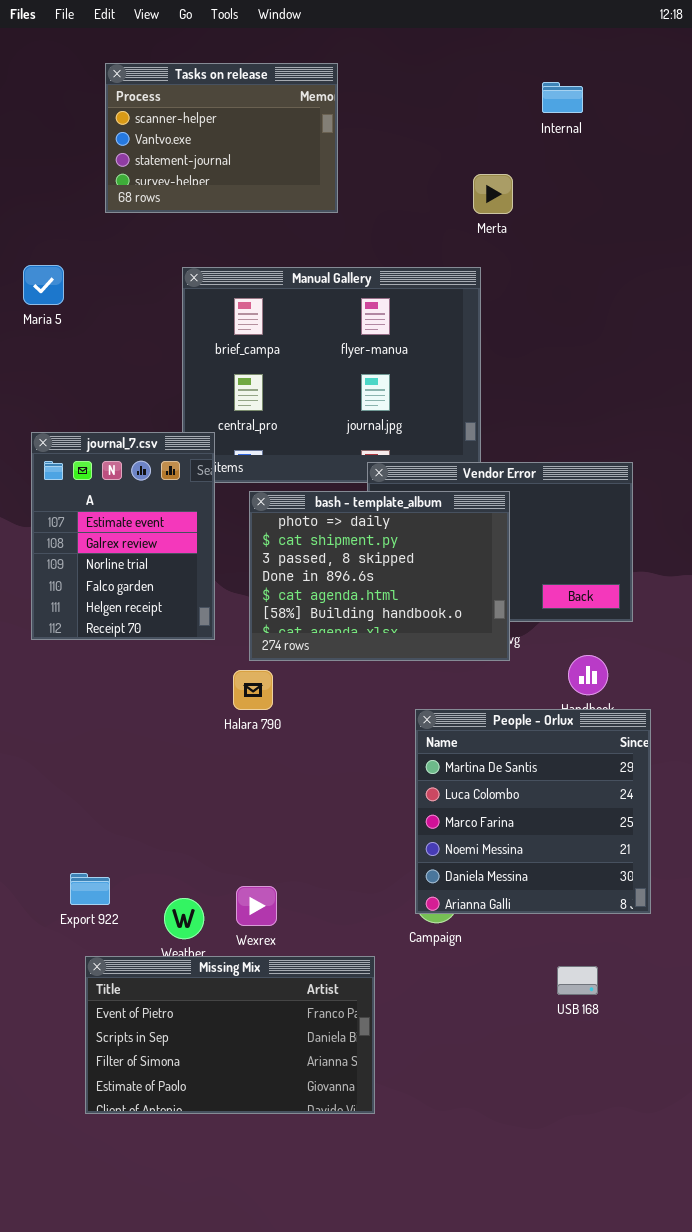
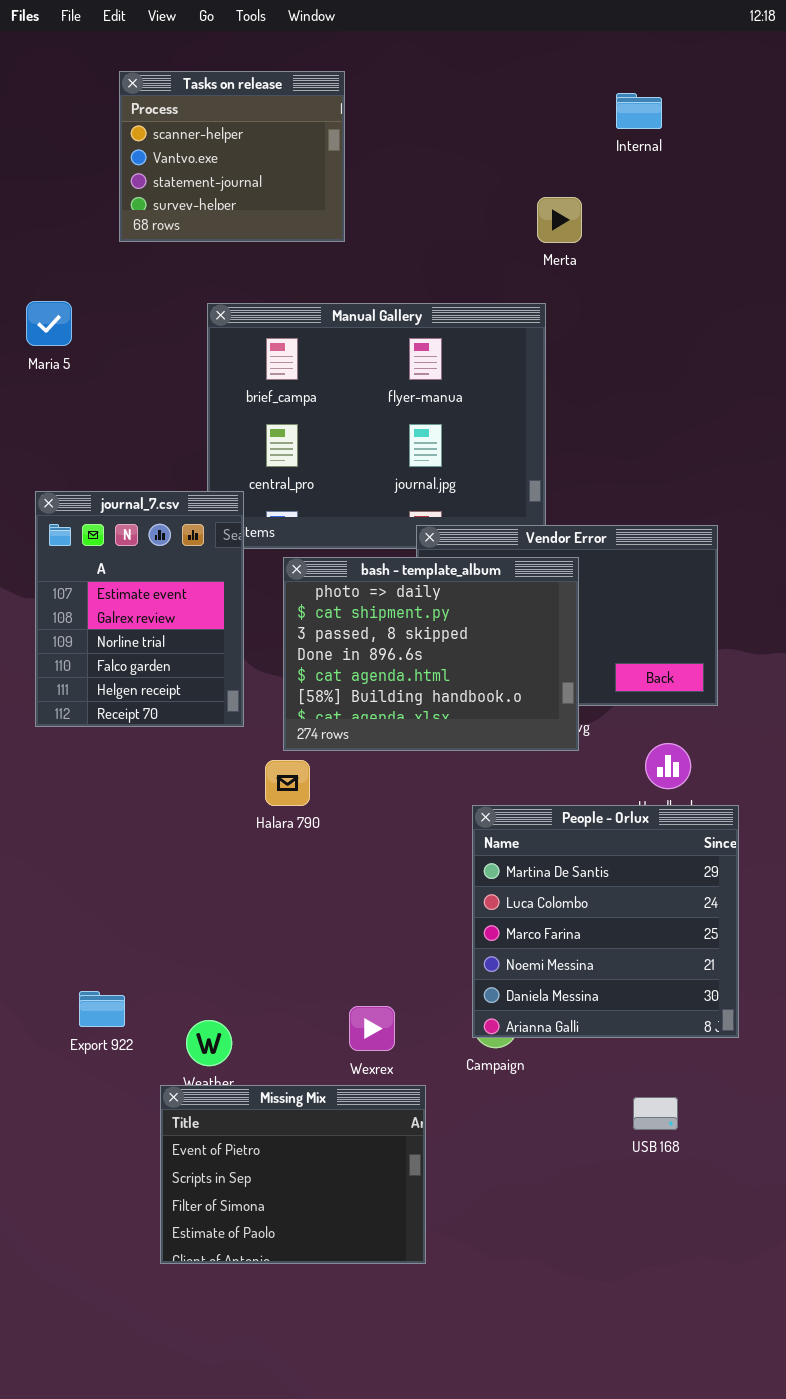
Tasks on release: [105,63,338,213] -> [119,71,345,242], resized
Wexrex: [236,886,277,926] -> [349,1006,395,1051], moved
Missing Mix: [85,956,375,1114] -> [160,1085,426,1264], resized

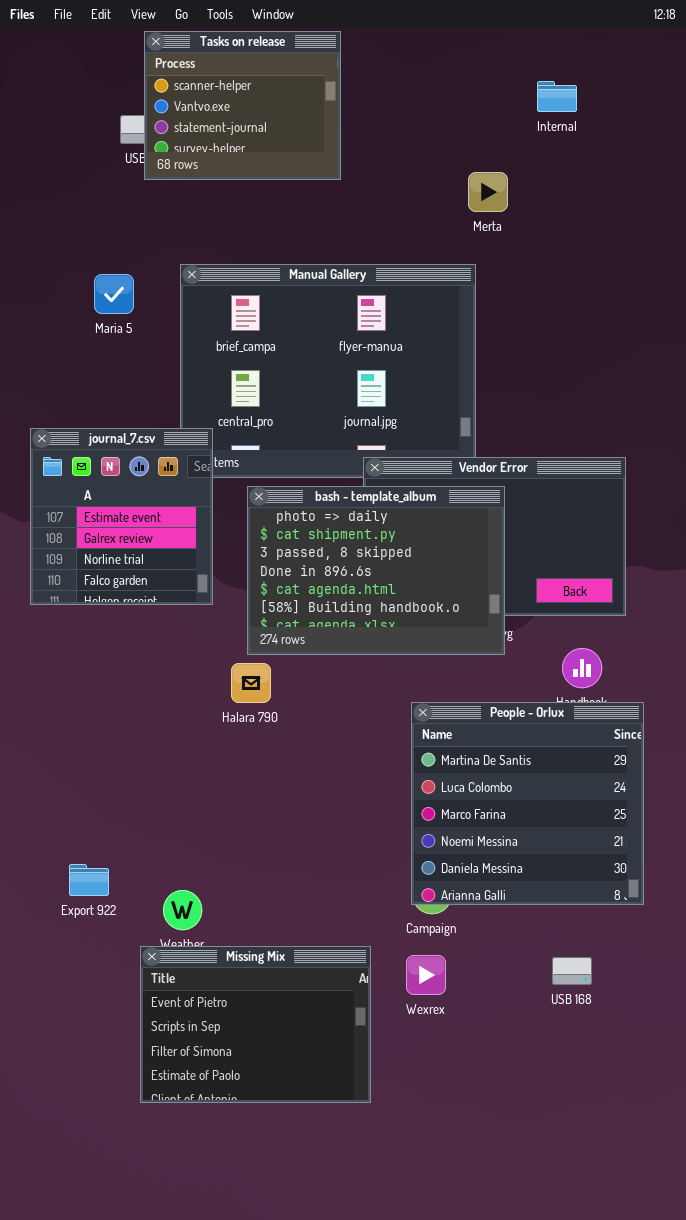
Tasks on release: [119,71,345,242] -> [144,31,341,180], moved
Maria 5: [26,301,72,346] -> [94,274,134,314], moved
journal_7.csv: [35,491,244,727] -> [30,428,213,605], resized
Wexrex: [349,1006,395,1051] -> [406,955,446,995], moved

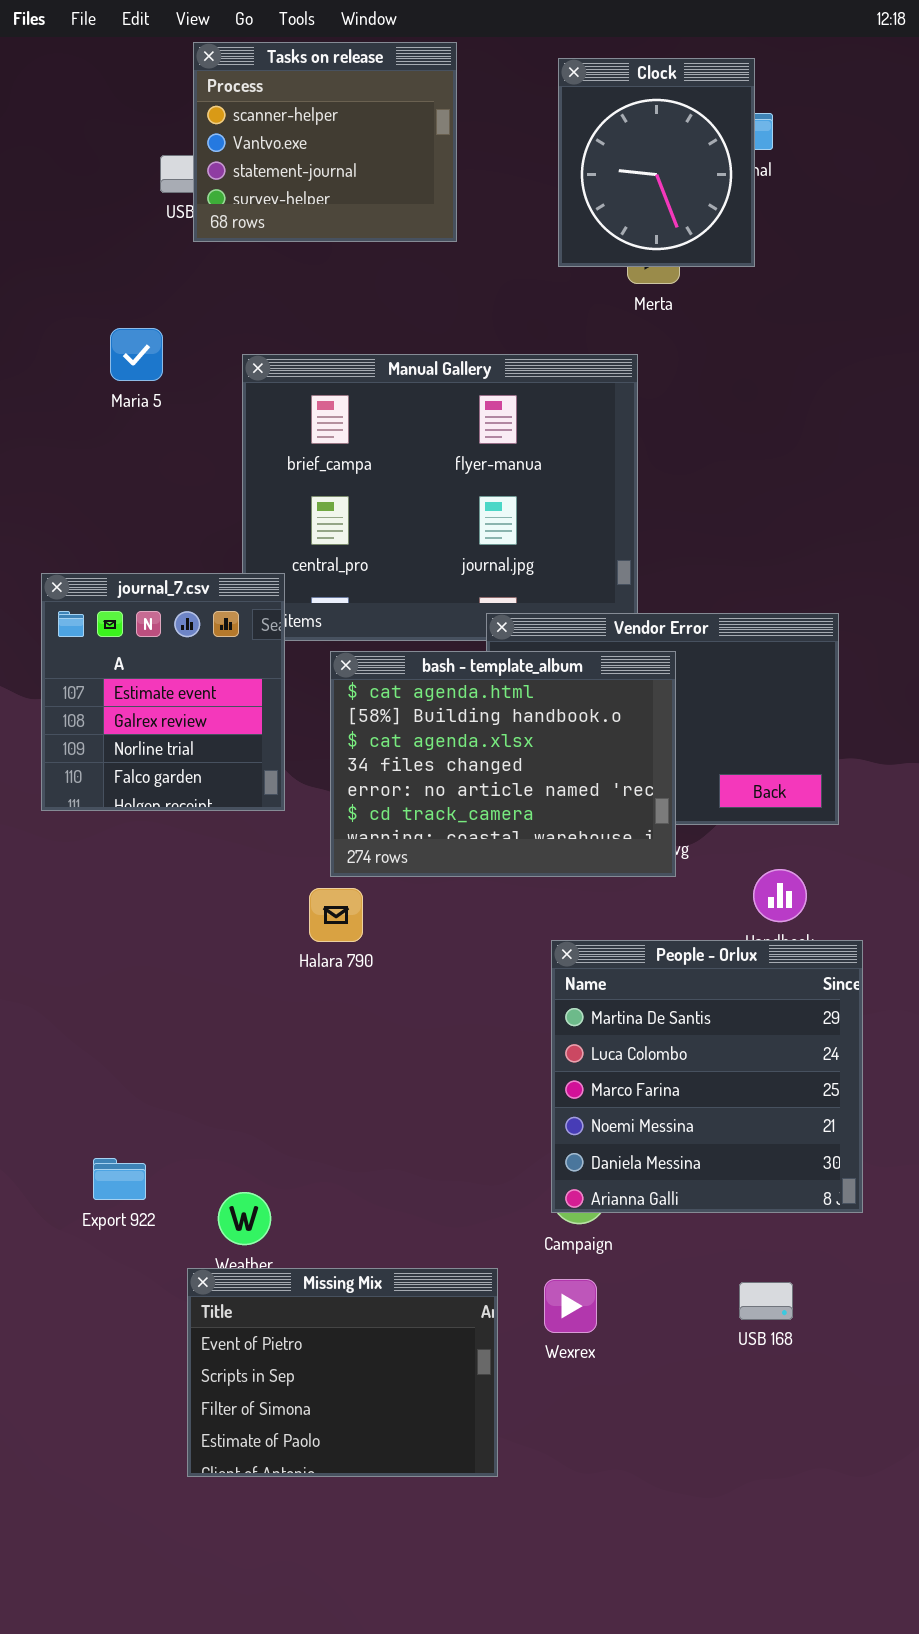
Clock: none -> [558,58,755,267], opened
Maria 5: [94,274,134,314] -> [110,328,163,381], moved
bash - template_album: [247,486,505,655] -> [330,651,676,877], scrolled down 4 rows

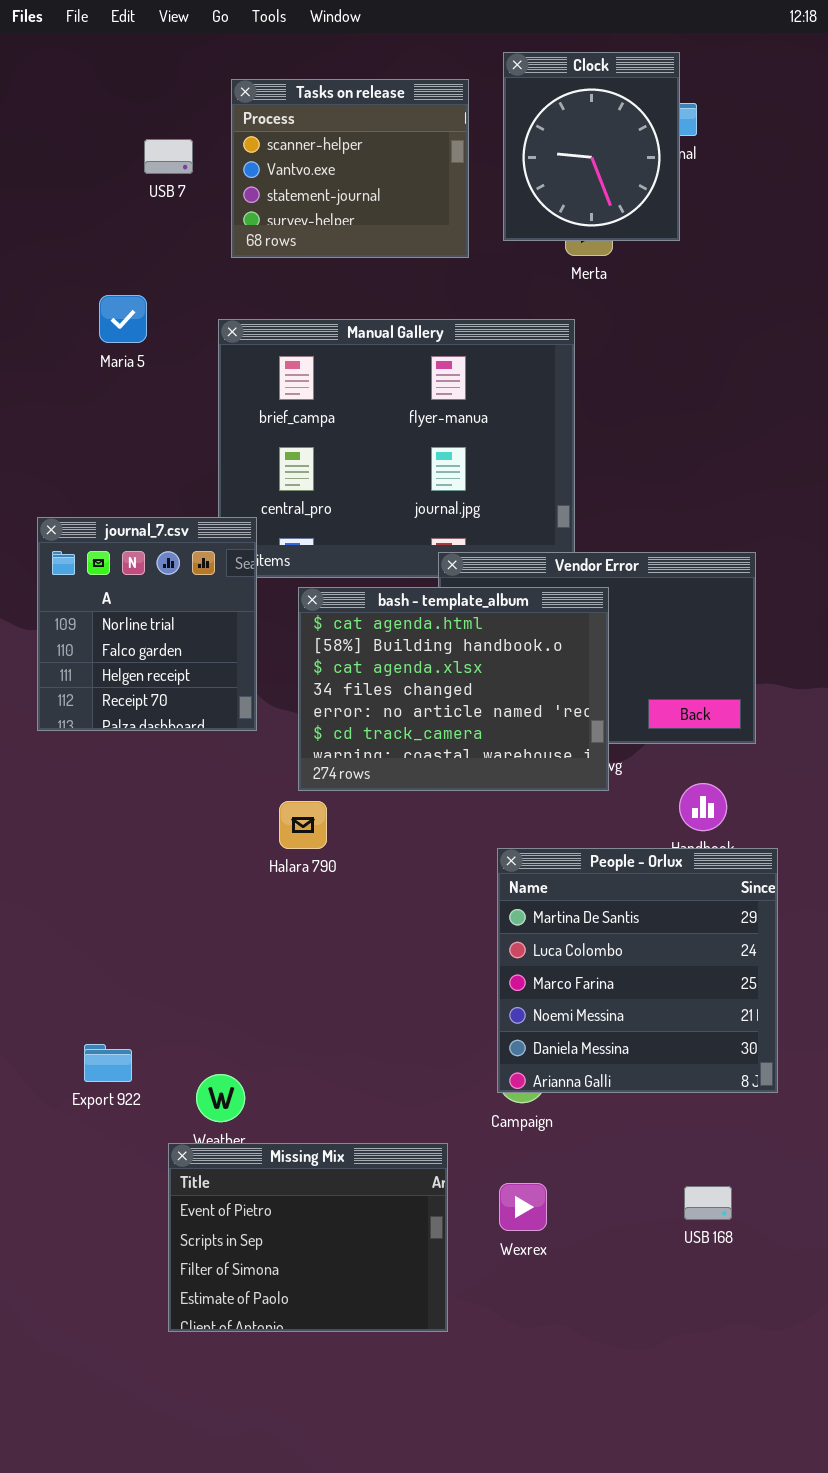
Tasks on release: [193,42,457,242] -> [231,79,469,258], moved
journal_7.csv: [41,573,285,811] -> [37,517,257,731], scrolled down 2 rows
Wexrex: [544,1279,597,1333] -> [499,1183,547,1231], moved
USB 168: [739,1282,793,1320] -> [684,1186,732,1220], moved

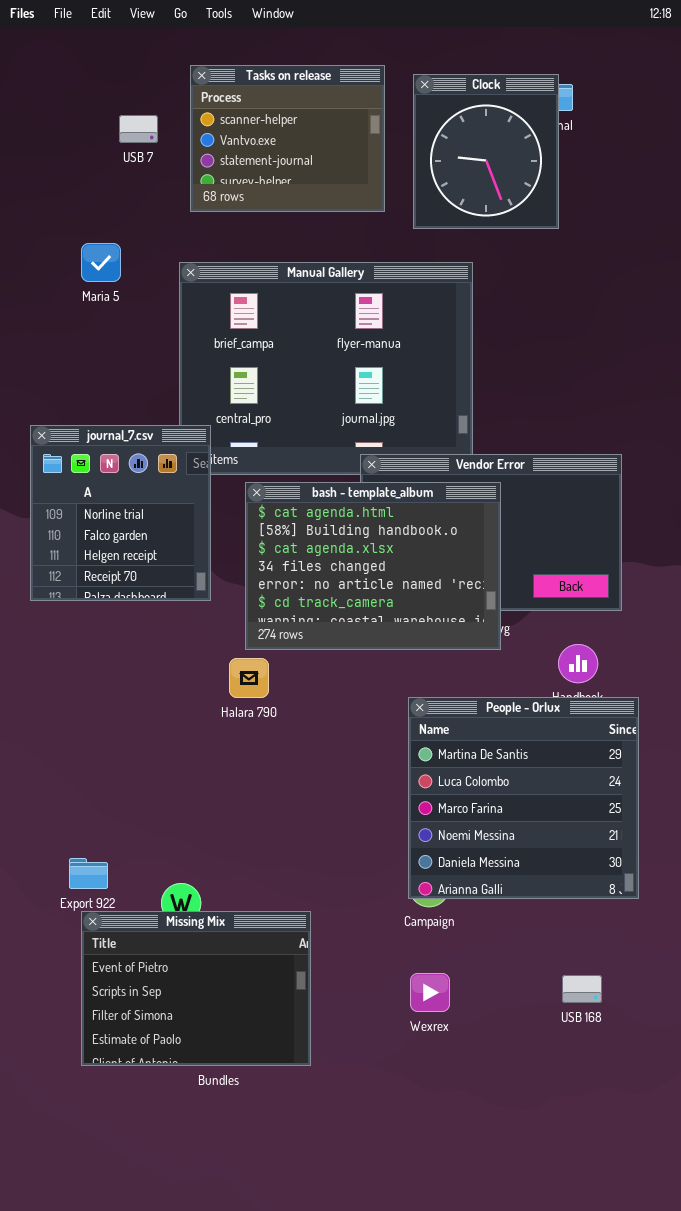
Clock: [503,52,680,241] -> [413,74,559,229], moved
Missing Mix: [168,1143,448,1332] -> [81,911,311,1066], moved

